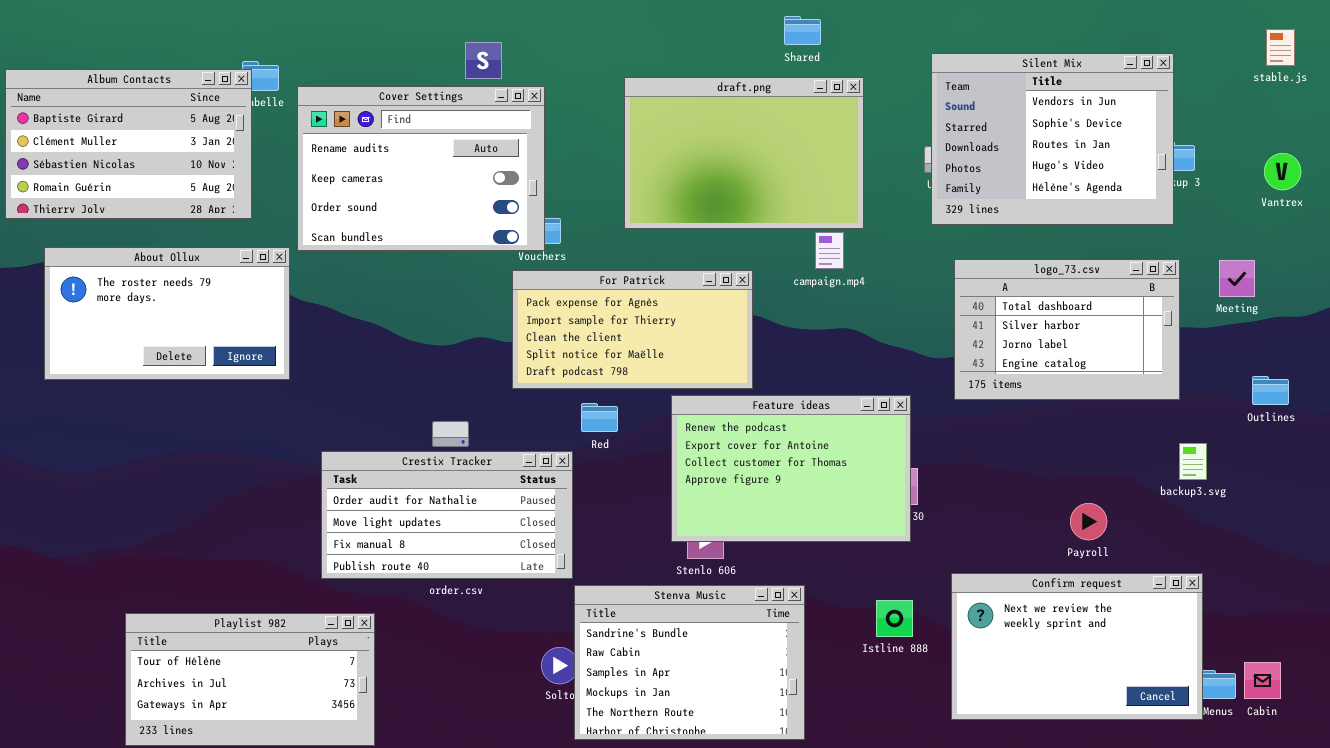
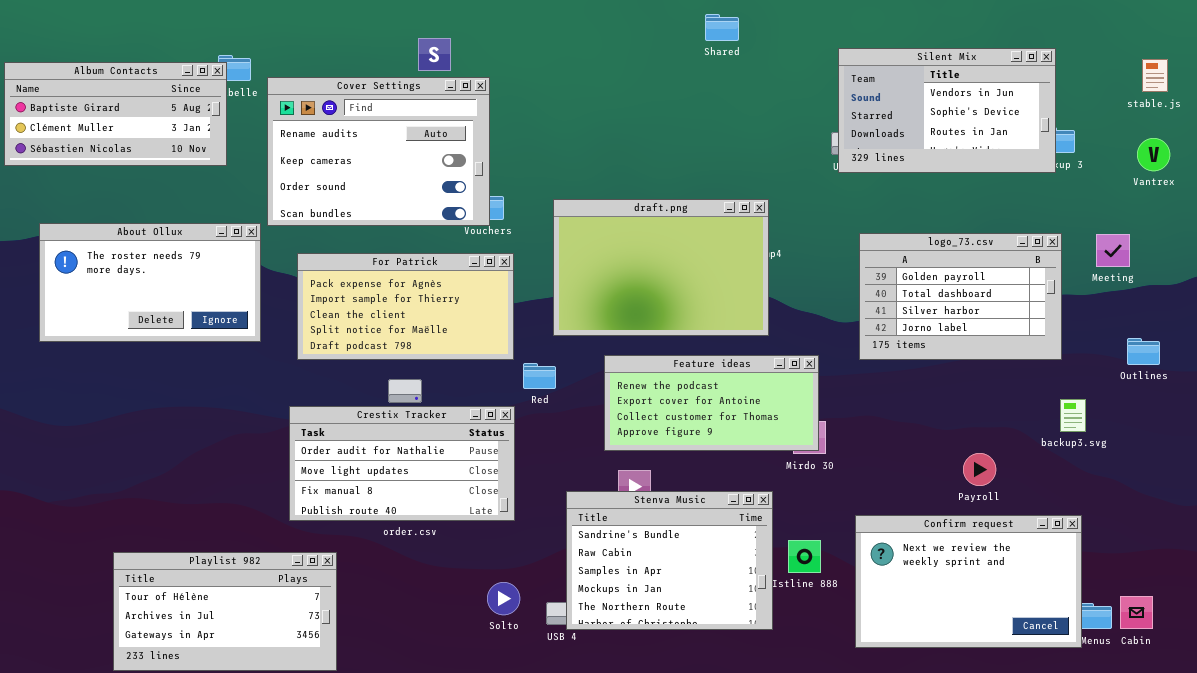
stable.js: [1266,29,1295,66] -> [1142,59,1168,92], moved
Silent Mix: [931,53,1174,225] -> [838,48,1056,173], resized
Album Contacts: [5,69,252,219] -> [4,62,227,166], resized
draft.png: [624,77,864,229] -> [553,199,769,336], moved
logo_73.csv: [954,259,1180,400] -> [859,233,1062,360], scrolled up 1 row
For Patrick: [512,270,753,389] -> [297,253,514,360], moved
Feature ideas: [671,395,911,542] -> [604,355,819,451], resized
Stenva Music: [574,585,805,740] -> [566,491,773,630], moved

